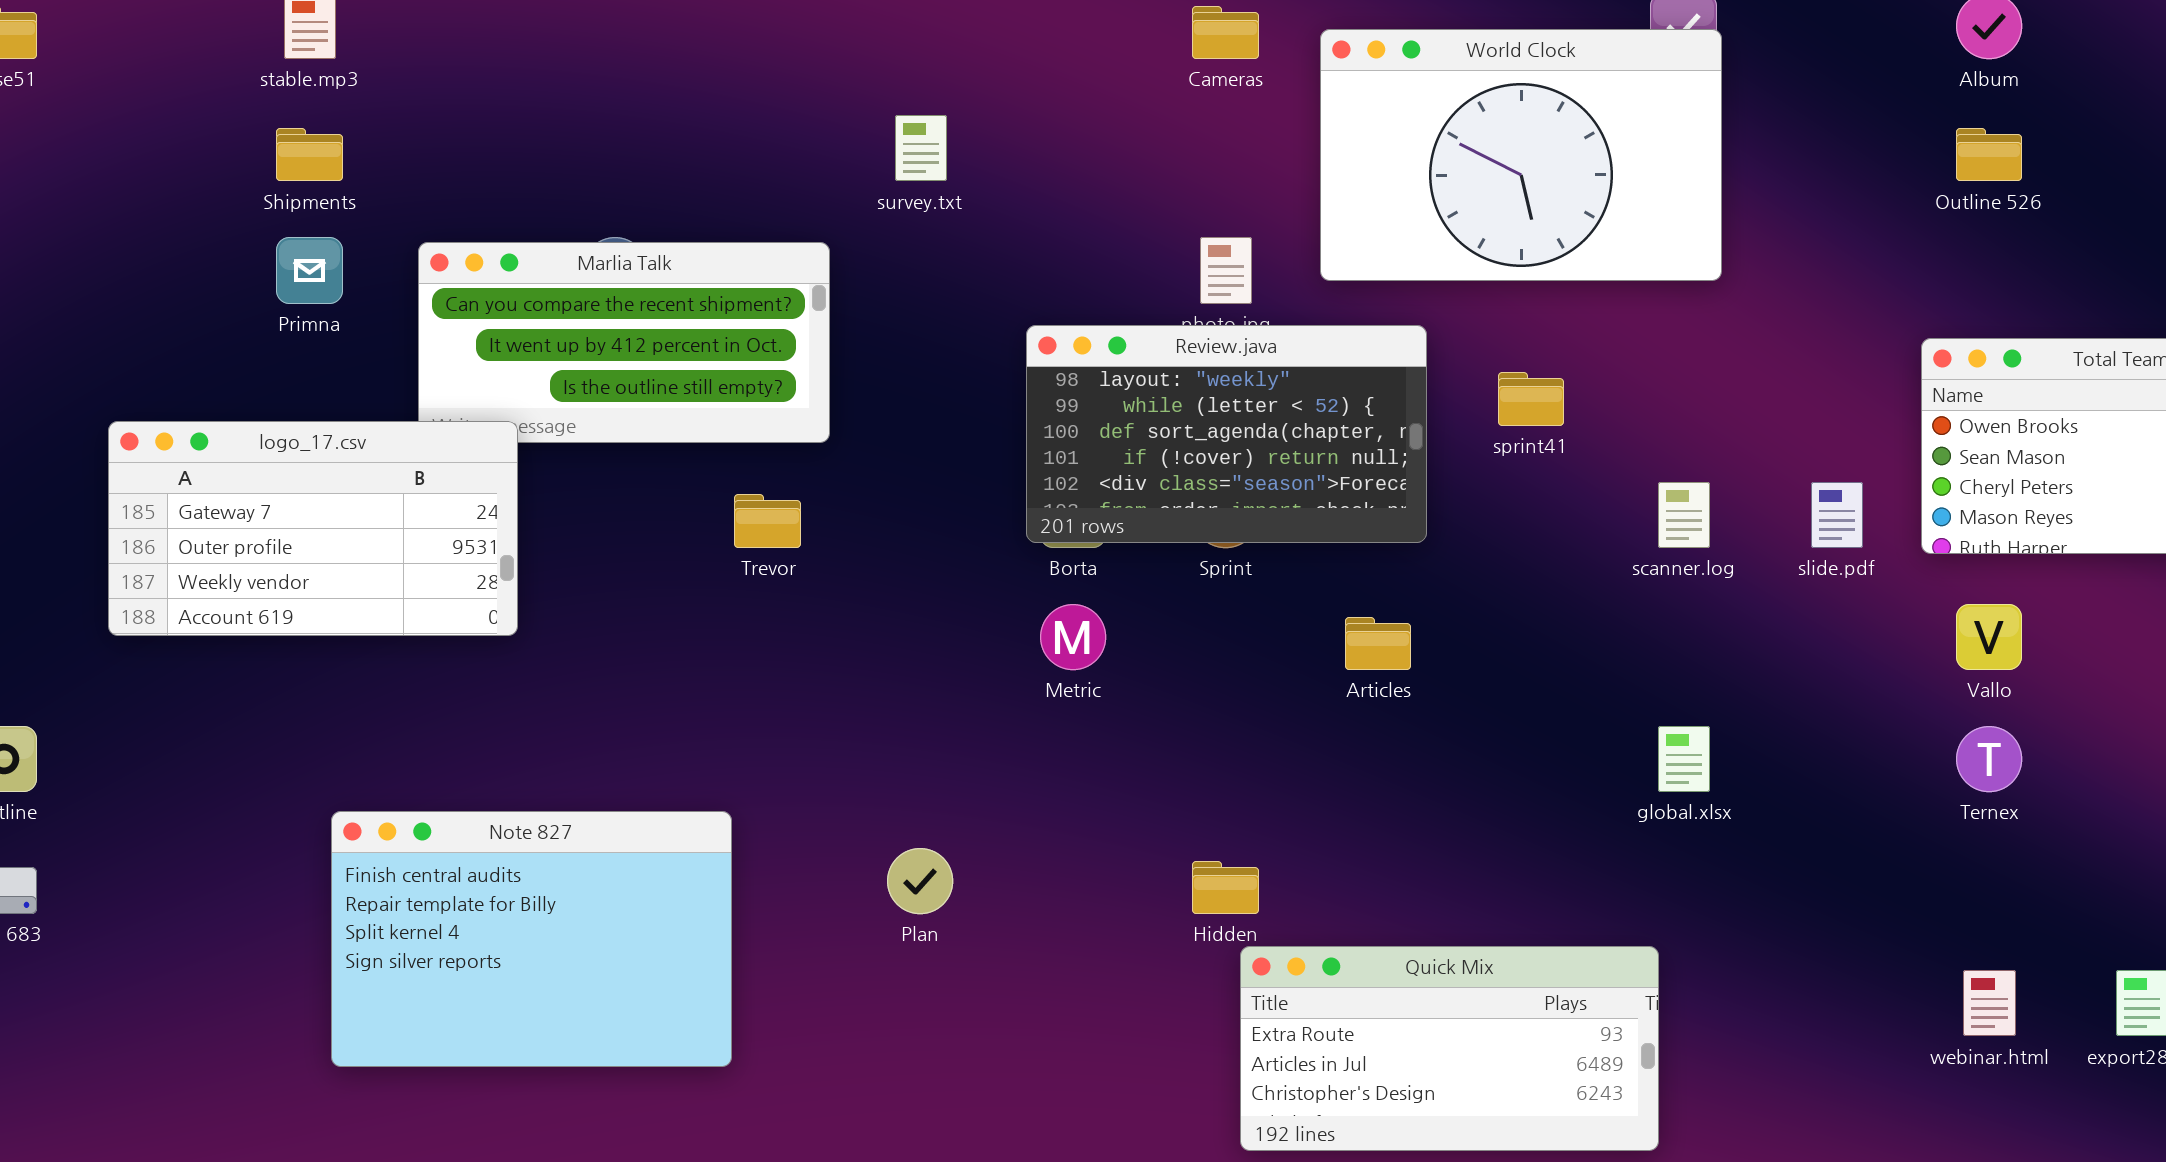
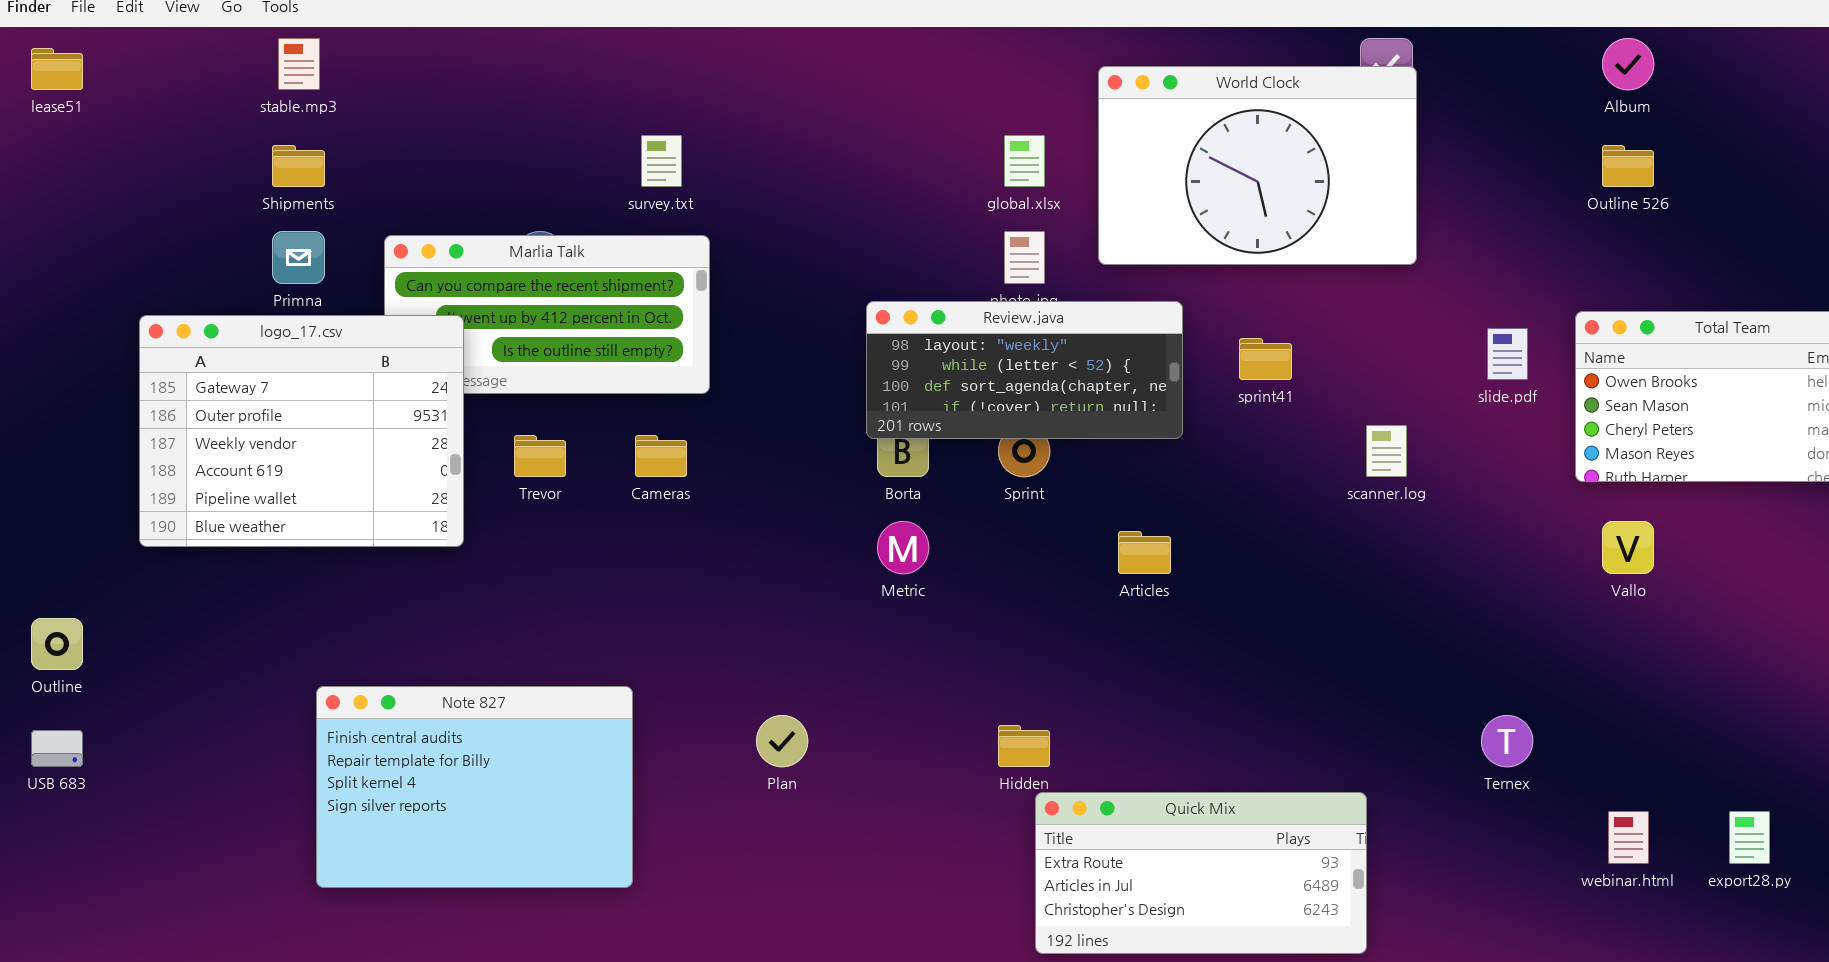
Cameras: [1192,6,1259,59] -> [635,435,687,477], moved
survey.txt: [895,115,947,181] -> [641,135,682,187], moved
Review.java: [1026,325,1427,543] -> [866,301,1183,439], resized
logo_17.csv: [108,421,518,636] -> [139,315,464,547], resized
slide.pdf: [1811,482,1863,548] -> [1487,328,1528,380], moved
Trevor: [734,494,801,548] -> [514,435,566,477], moved
global.xlsx: [1658,726,1710,792] -> [1004,135,1045,187], moved
Ternex: [1956,726,2022,792] -> [1481,715,1533,767], moved

